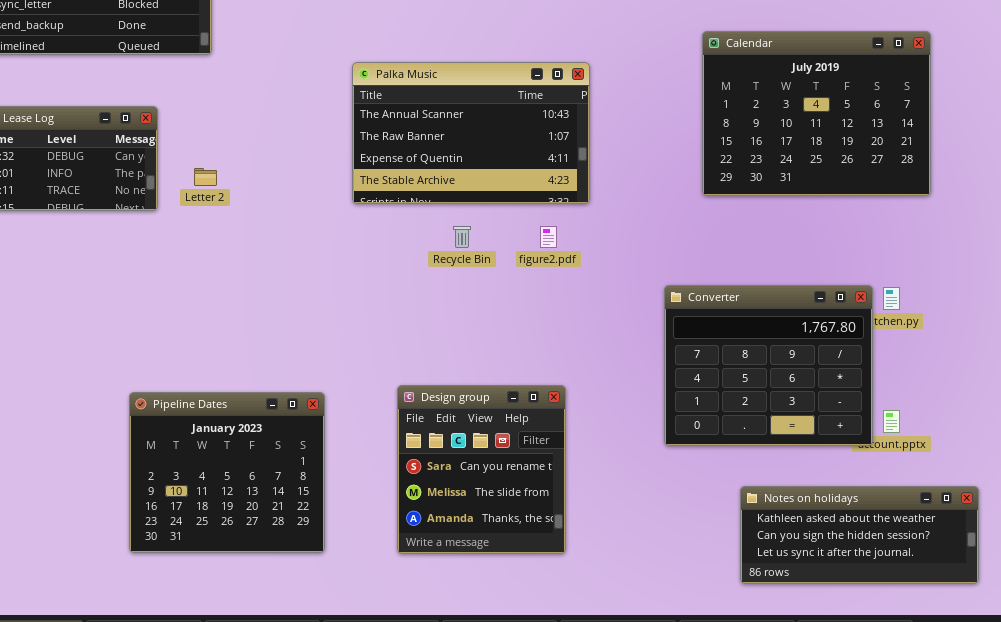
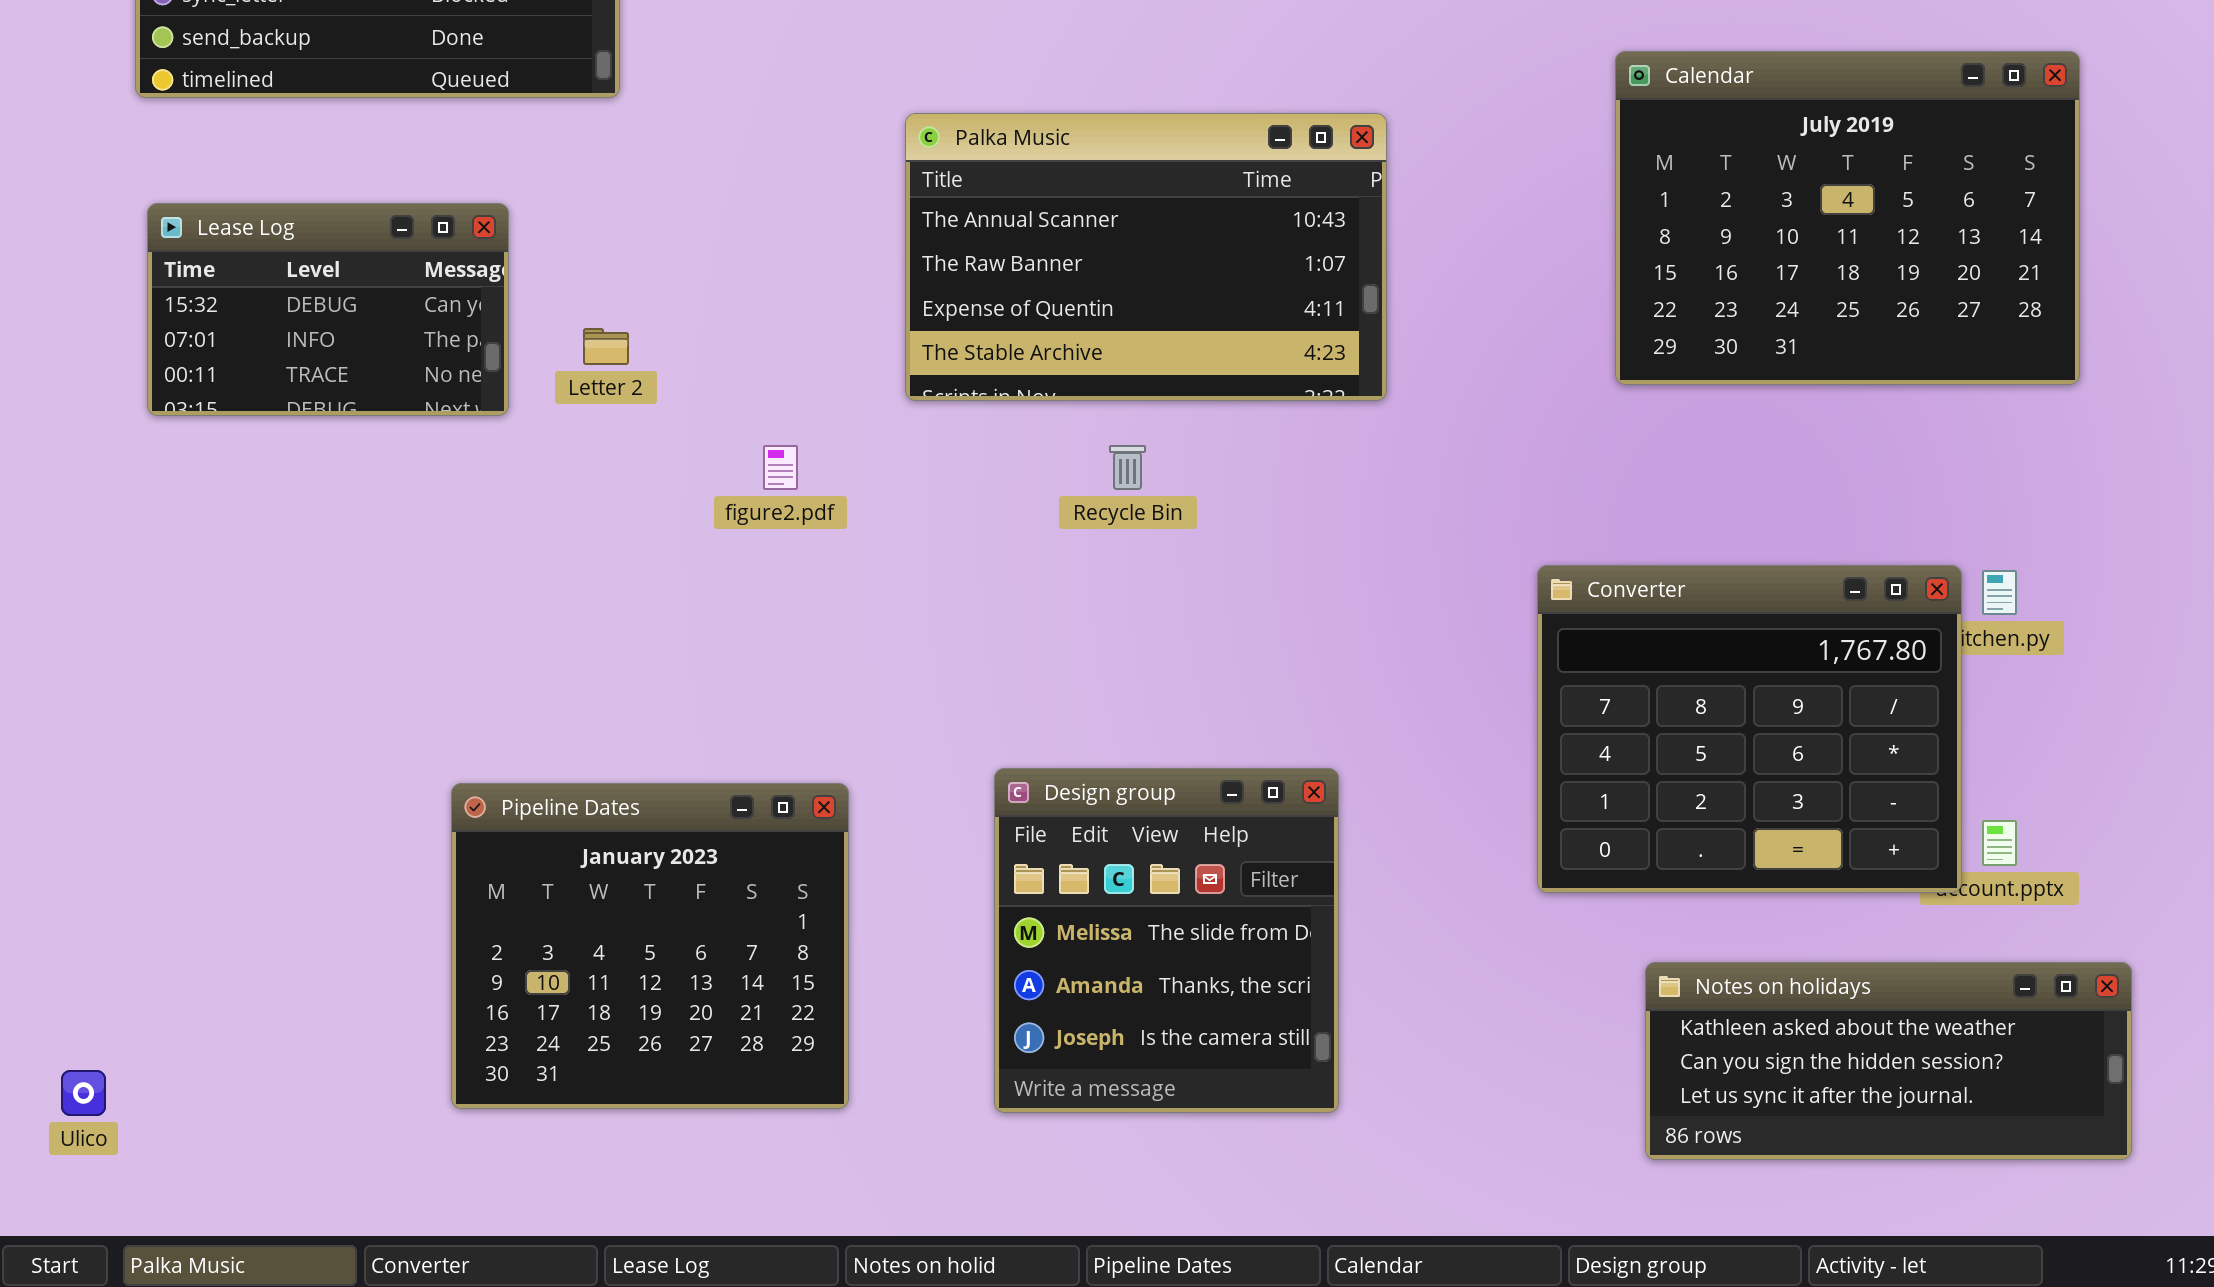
figure2.pdf: [540,226,557,248] -> [763,445,798,490], moved
Design group: [397,385,566,554] -> [994,768,1339,1113], scrolled down 1 row
Notes on holidays: [740,486,979,584] -> [1645,962,2132,1160], moved

